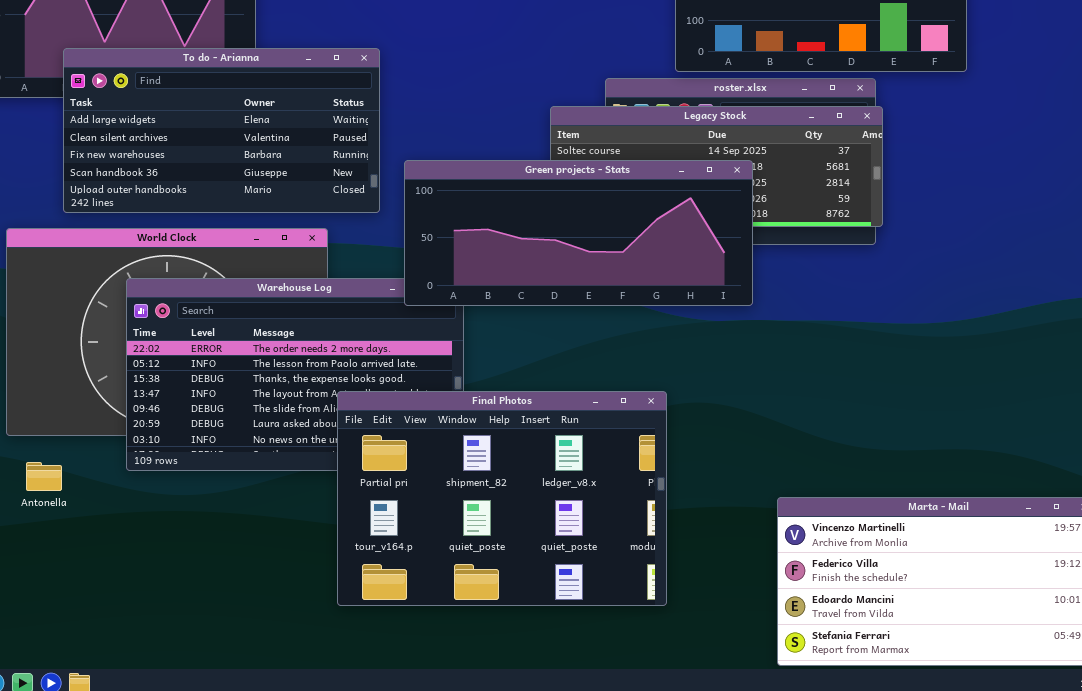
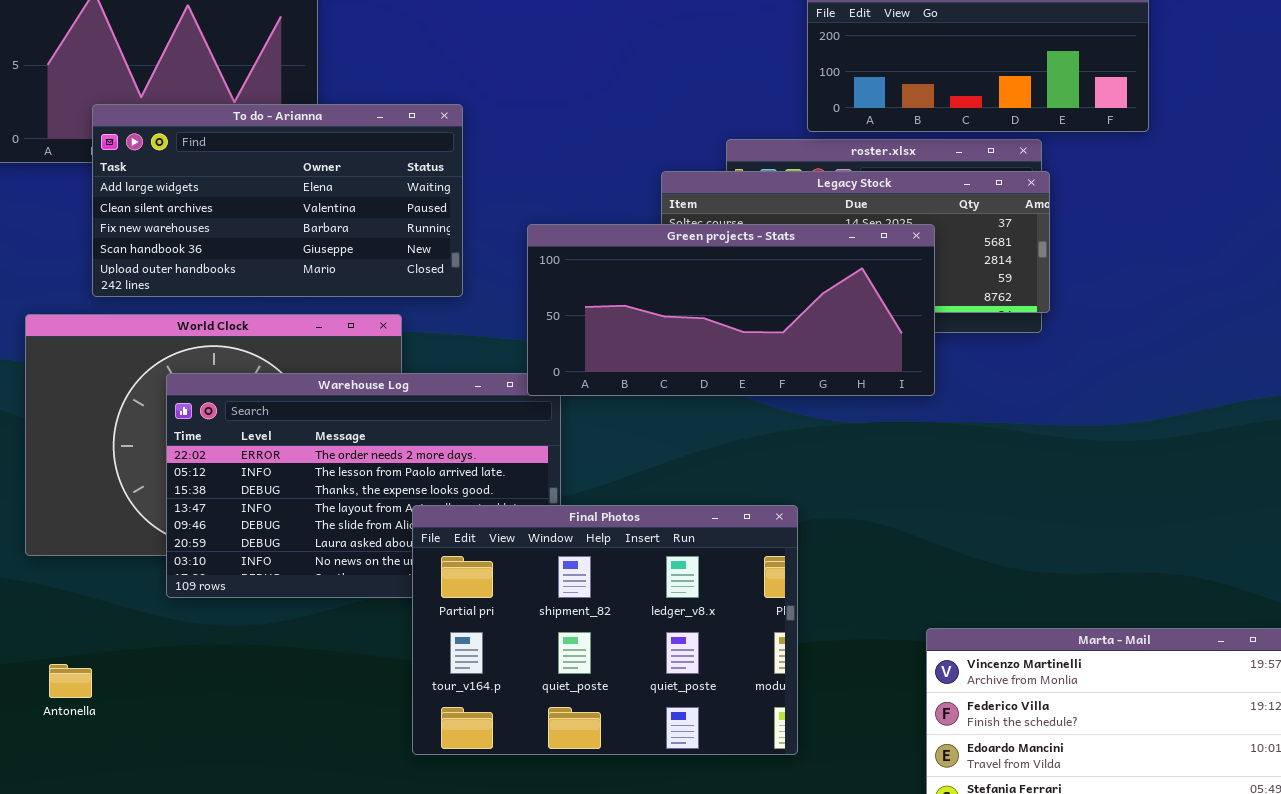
Green projects - Stats: [404,160,753,306] -> [527,224,935,396], moved
Antonella: [26,462,62,491] -> [49,664,92,698], moved

